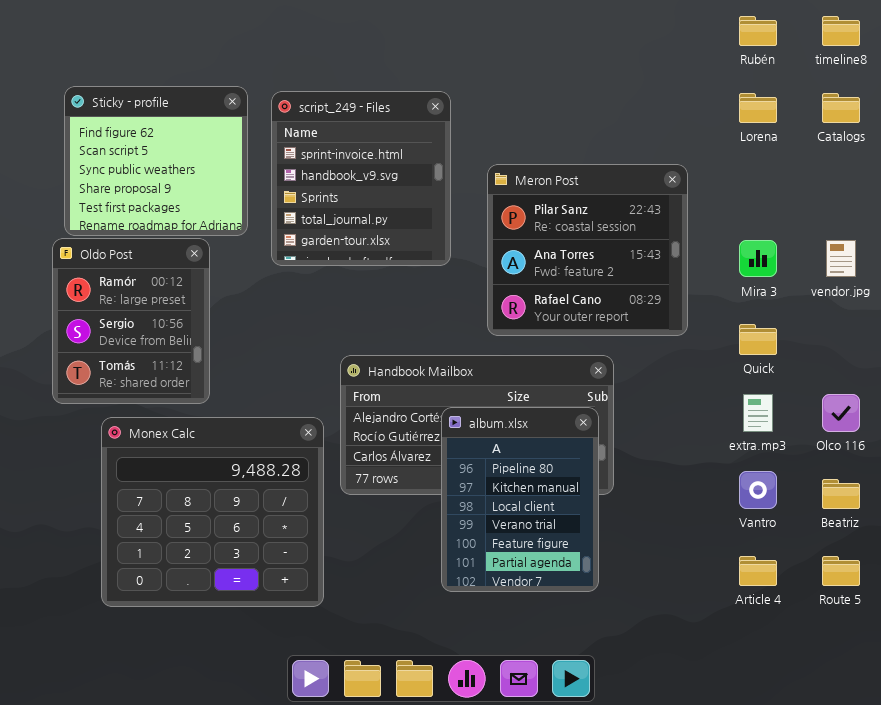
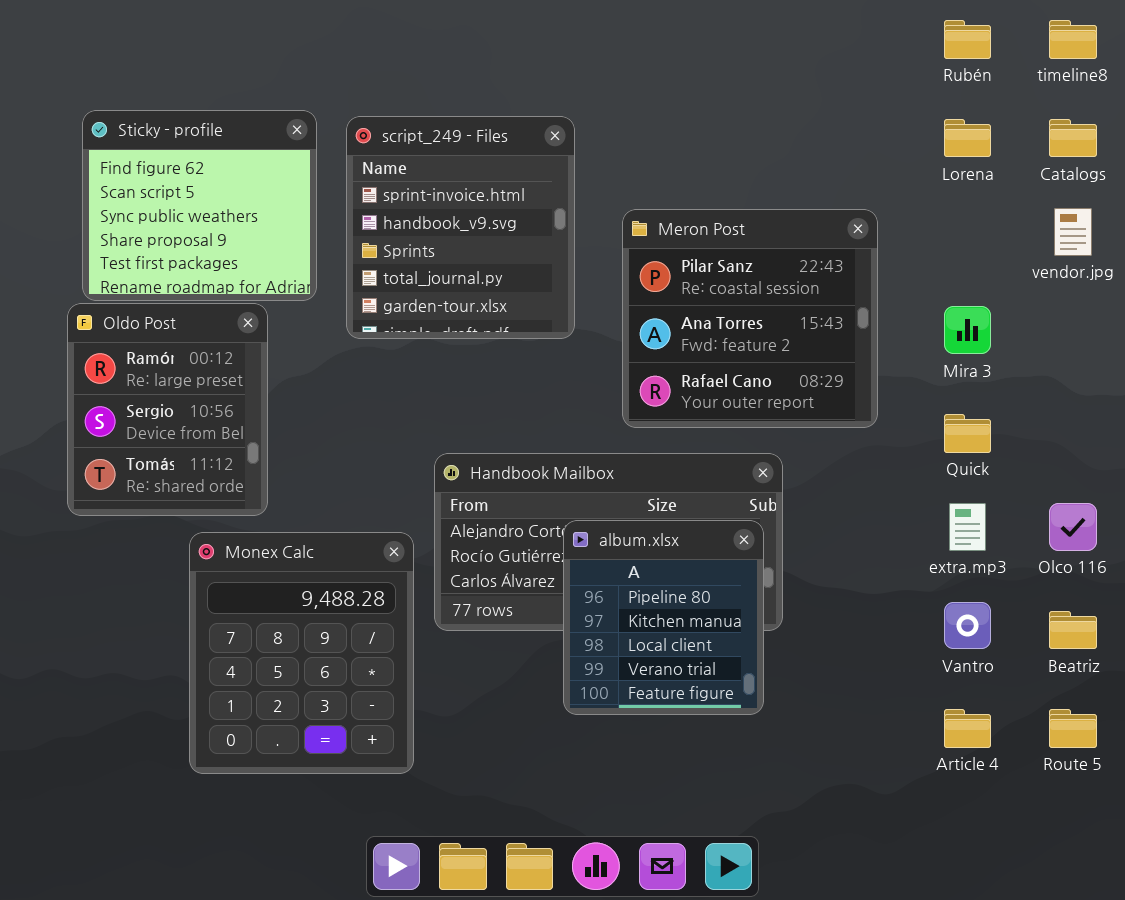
vendor.jpg: [826,240,856,277] -> [1054,208,1092,256], moved
album.xlsx: [441,407,599,592] -> [563,520,764,715], resized
Monex Calc: [101,417,324,607] -> [189,532,414,774], resized

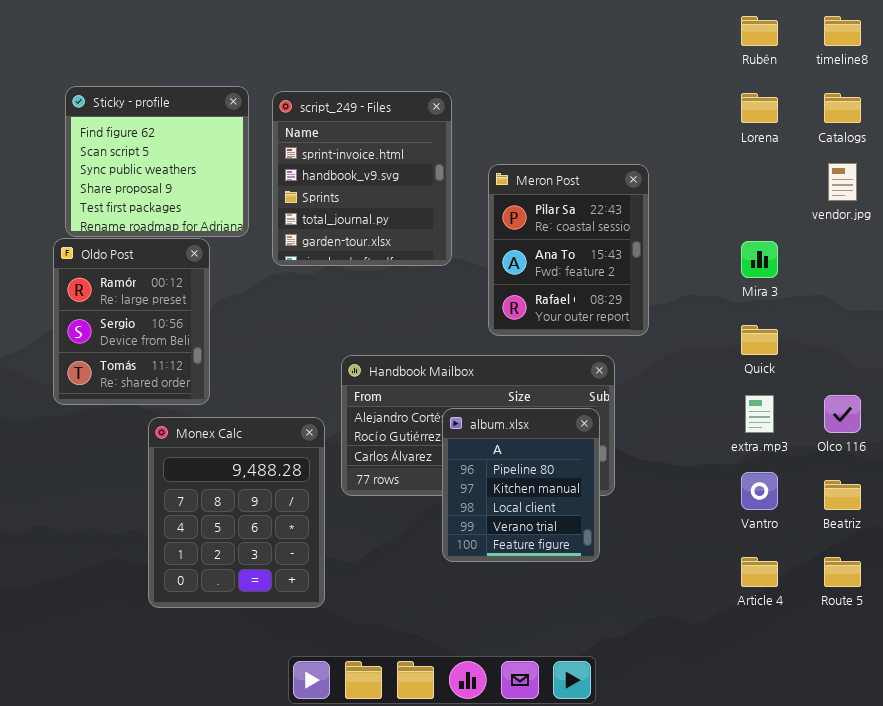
Meron Post: [622,209,878,428] -> [488,164,649,336], resized

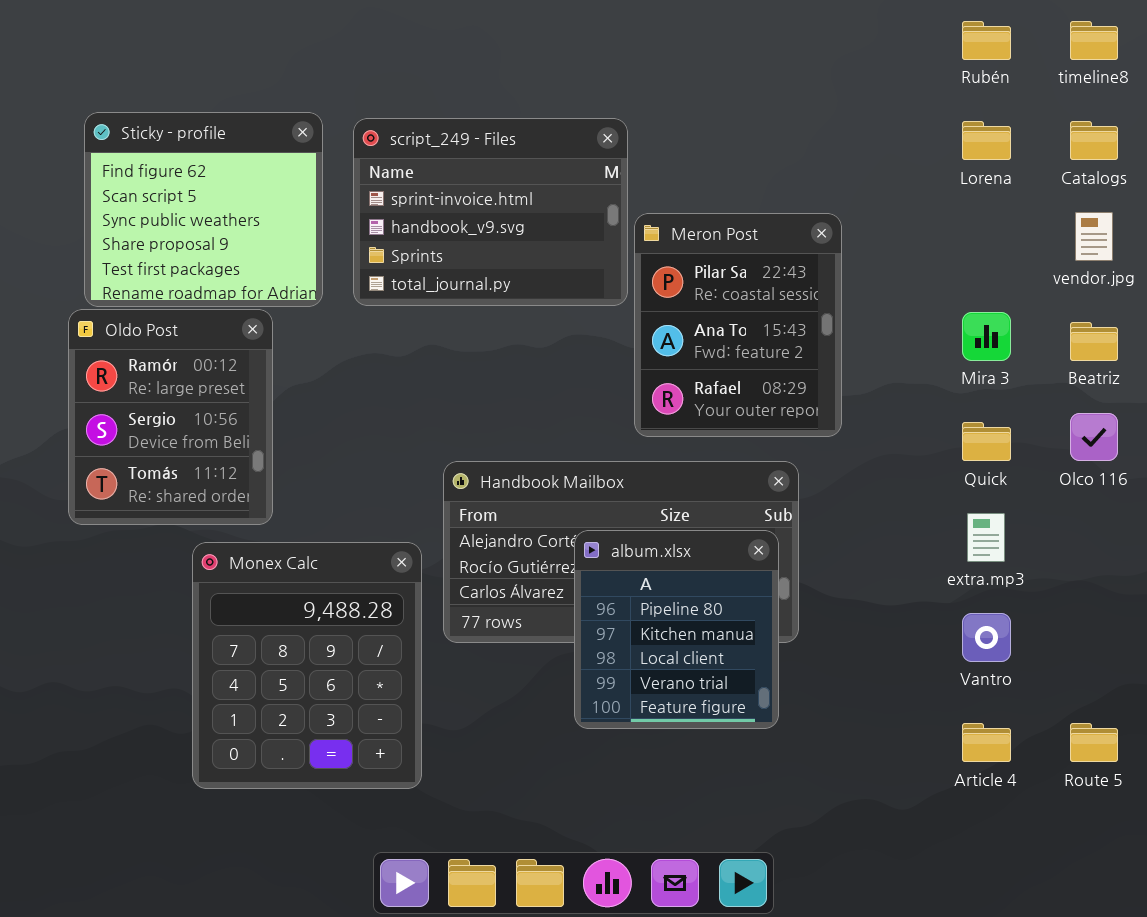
script_249 - Files: [272,91,452,266] -> [353,118,628,306], resized
Olco 116: [824,395,861,433] -> [1070,413,1118,461], moved
Beatriz: [824,480,861,510] -> [1070,322,1118,361], moved

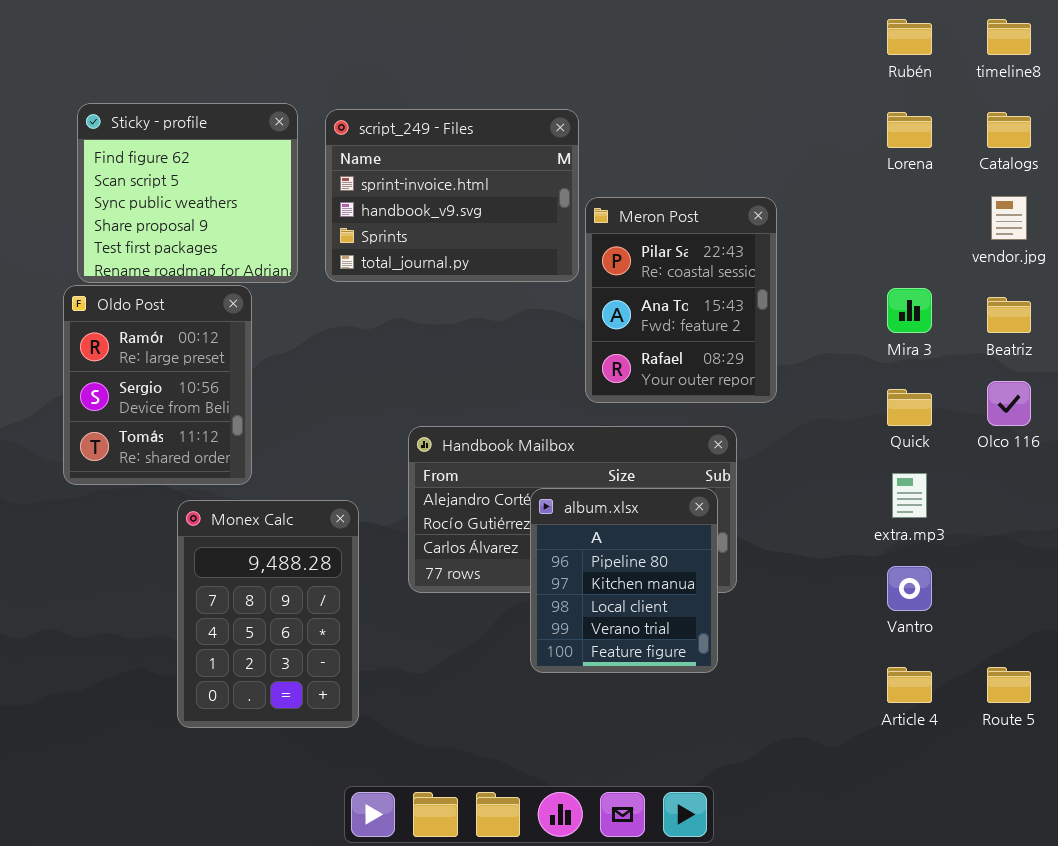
Monex Calc: [192,542,422,789] -> [177,500,359,728], resized

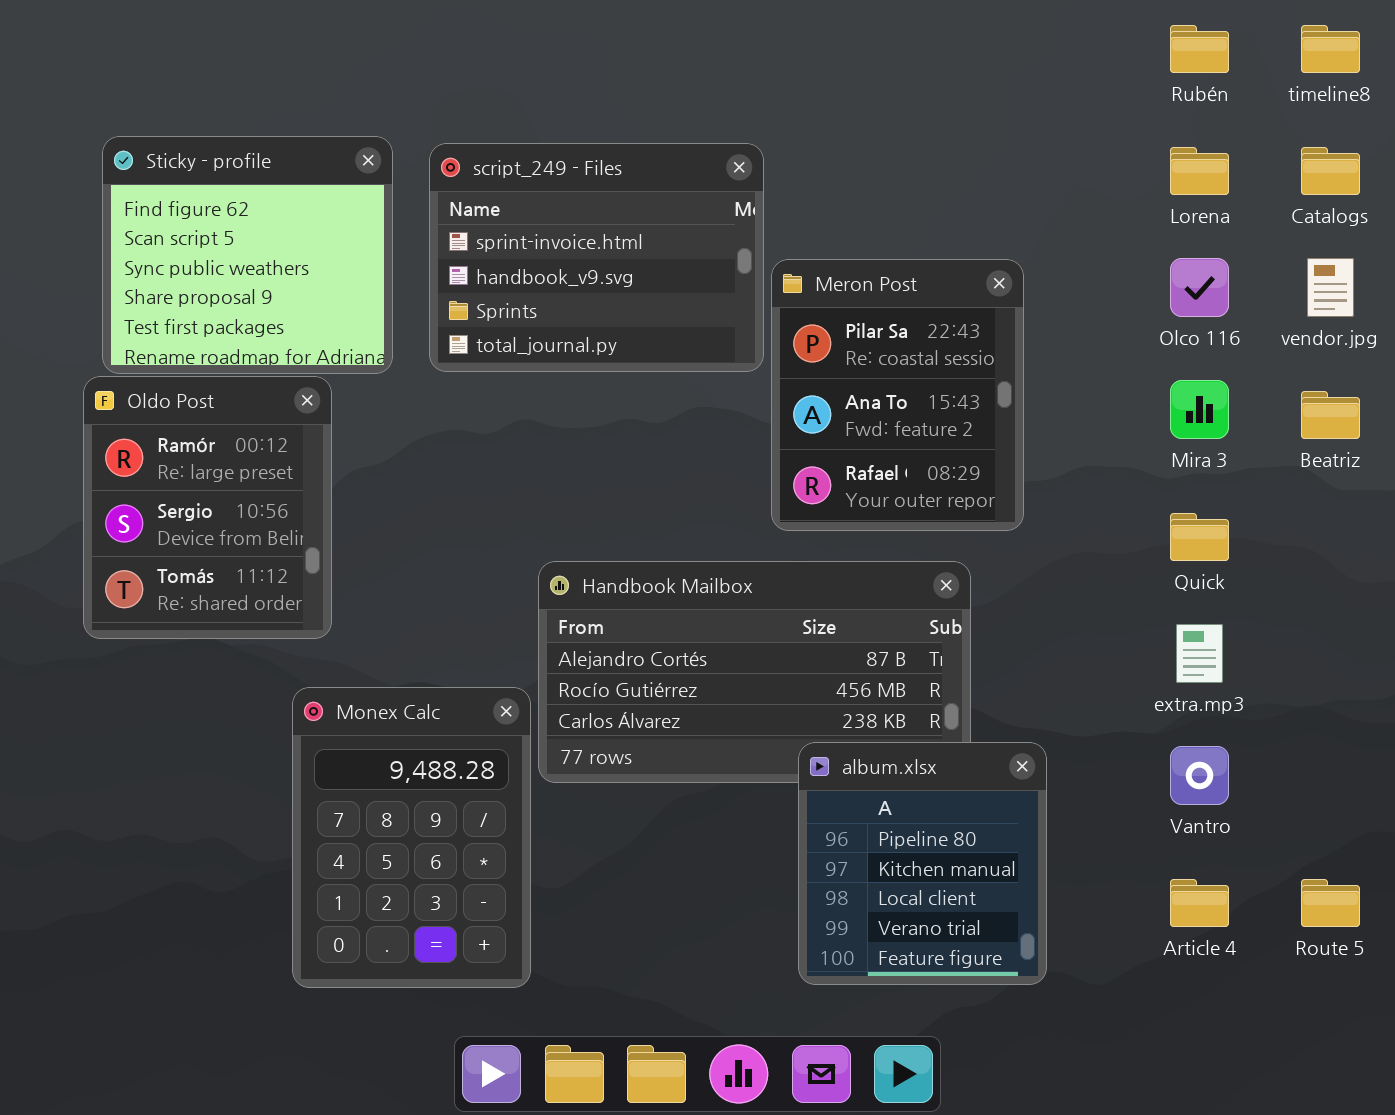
Olco 116: [987,381,1031,426] -> [1170,258,1229,317], moved
album.xlsx: [530,488,718,673] -> [798,742,1047,985], moved
Monex Calc: [177,500,359,728] -> [292,687,531,988], moved

